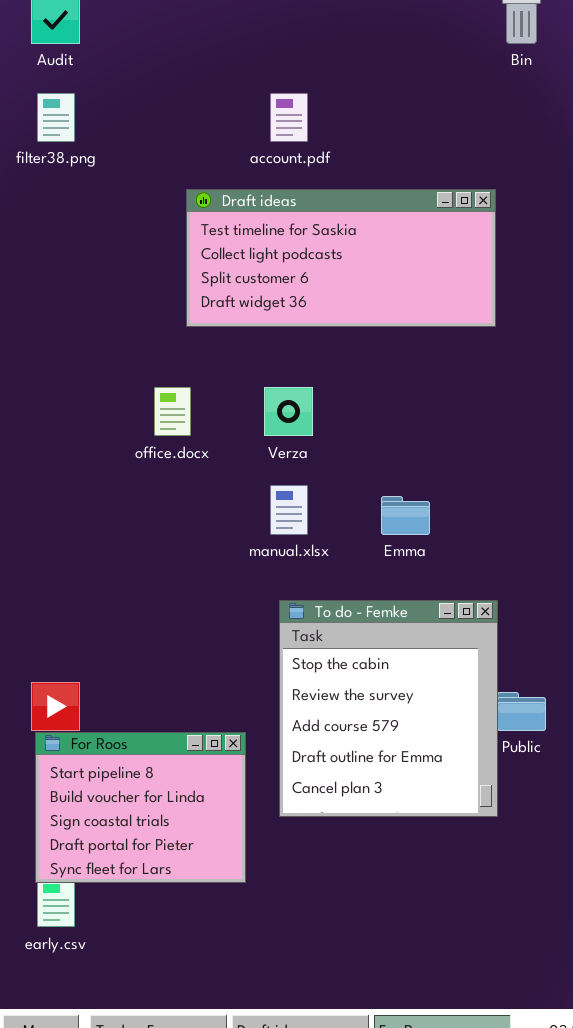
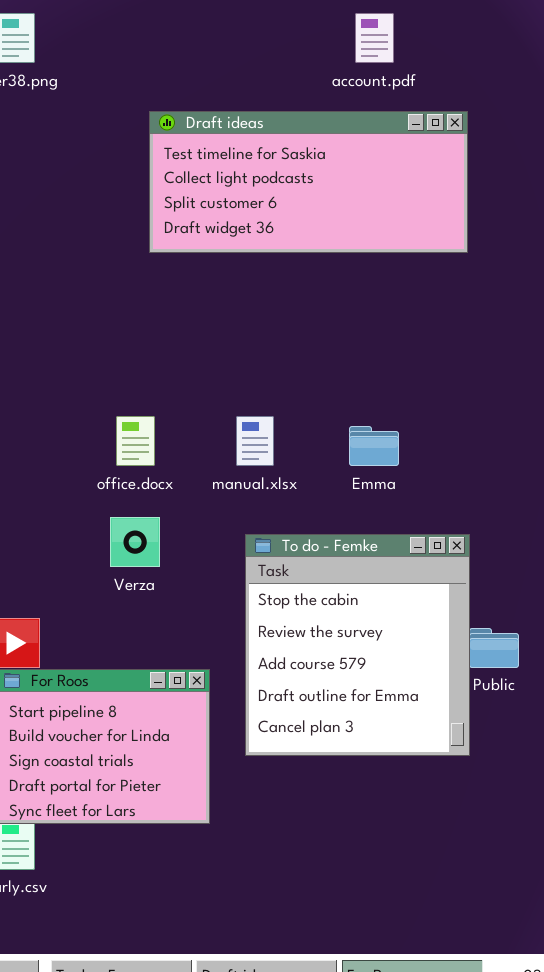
account.pdf: [270,93,308,142] -> [355,13,394,63], moved
office.docx: [154,387,191,436] -> [116,416,155,466], moved
Verza: [264,387,313,436] -> [110,517,160,567], moved

